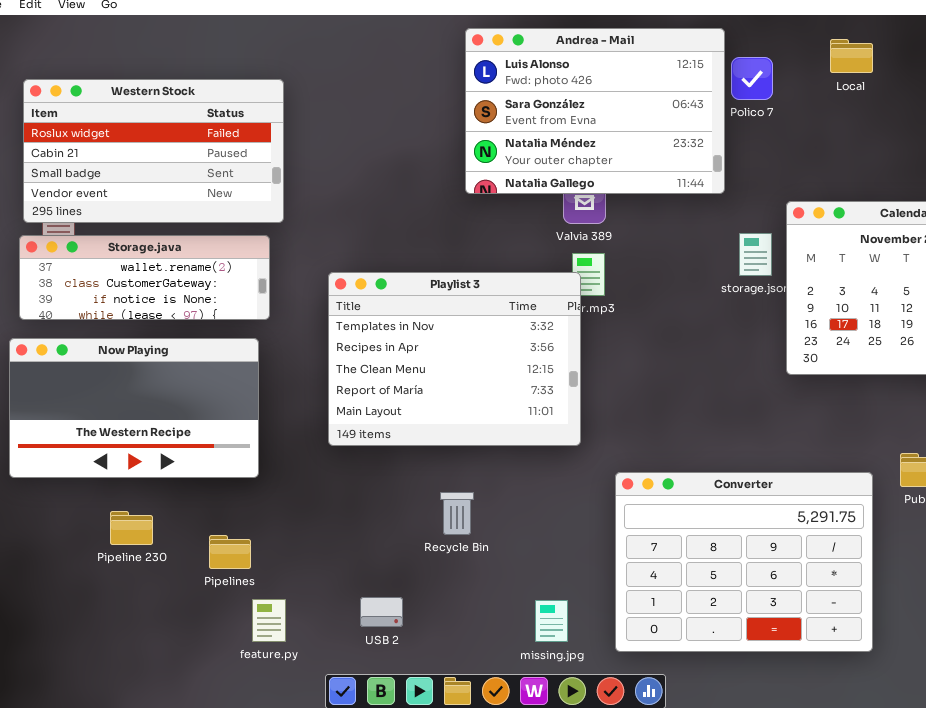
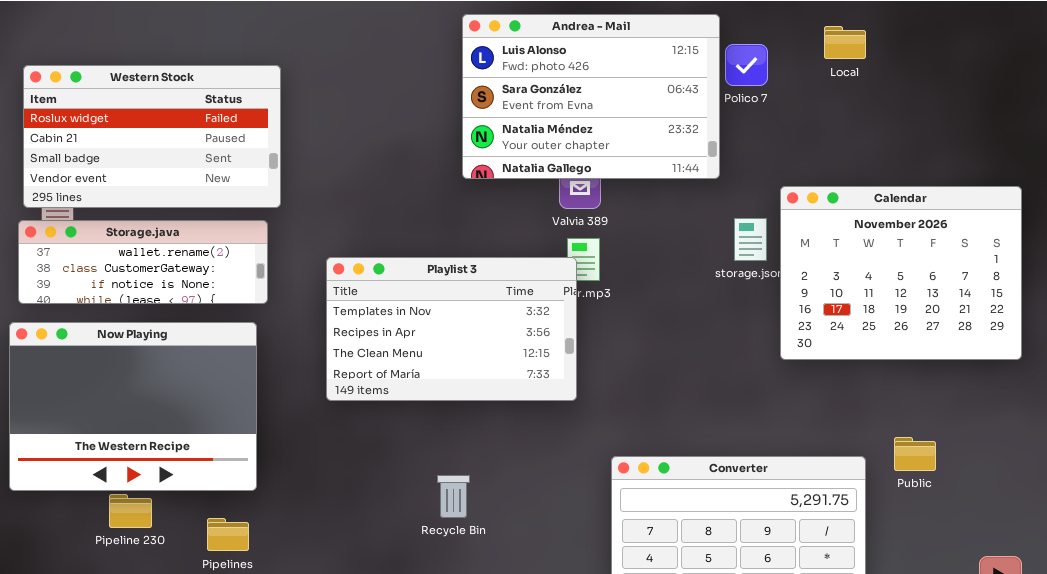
Playlist 3: [328,272,581,446] -> [326,257,577,401], resized
Now Playing: [9,338,259,478] -> [9,322,257,491], resized

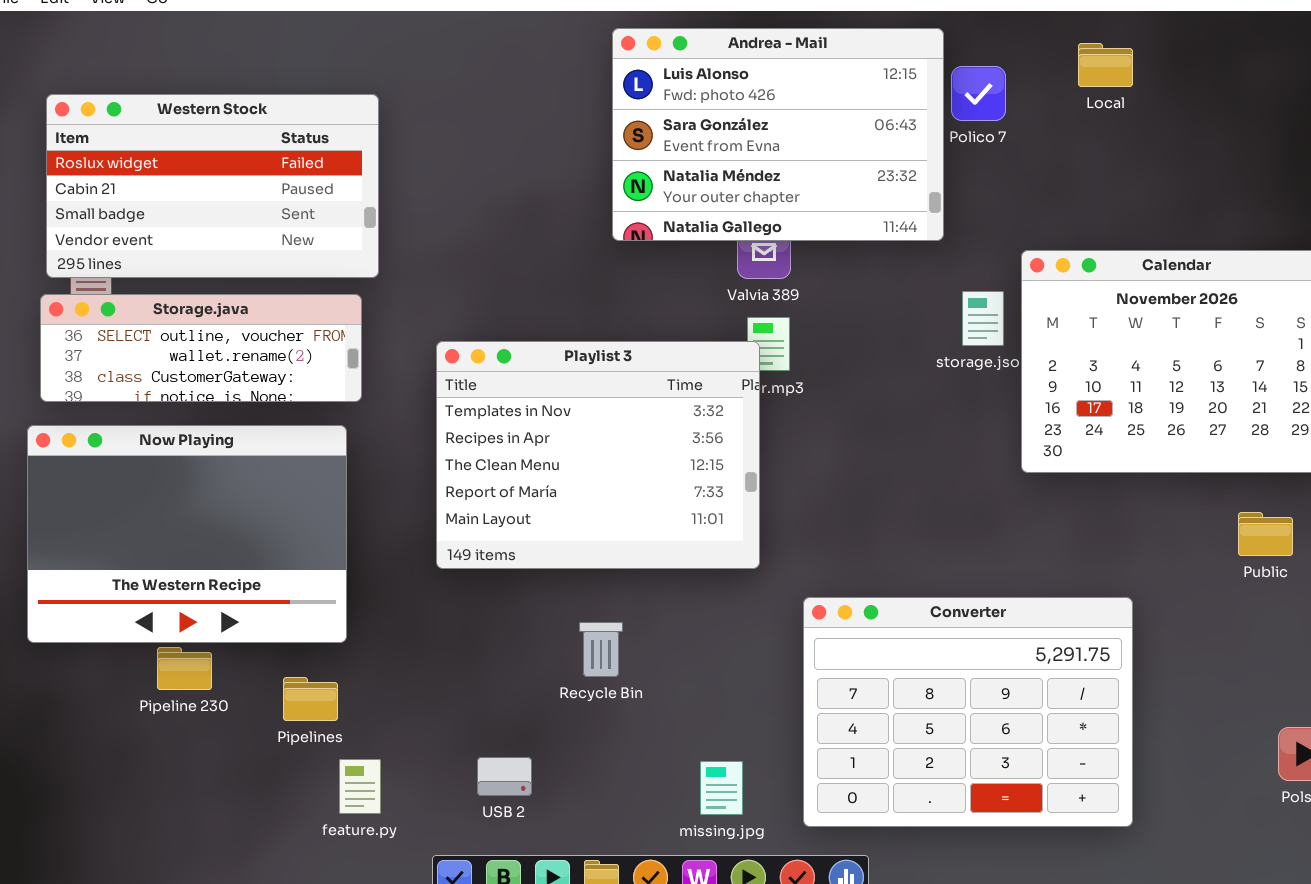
Storage.java: [18,220,268,304] -> [40,294,362,402], scrolled up 1 row
Playlist 3: [326,257,577,401] -> [436,341,760,569], resized
Public: [894,437,936,471] -> [1238,512,1293,556], moved

